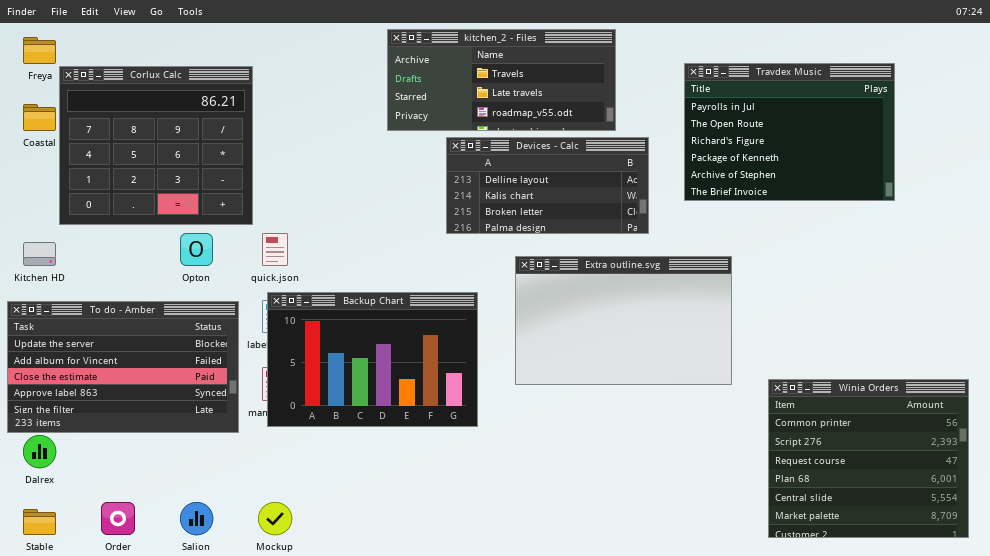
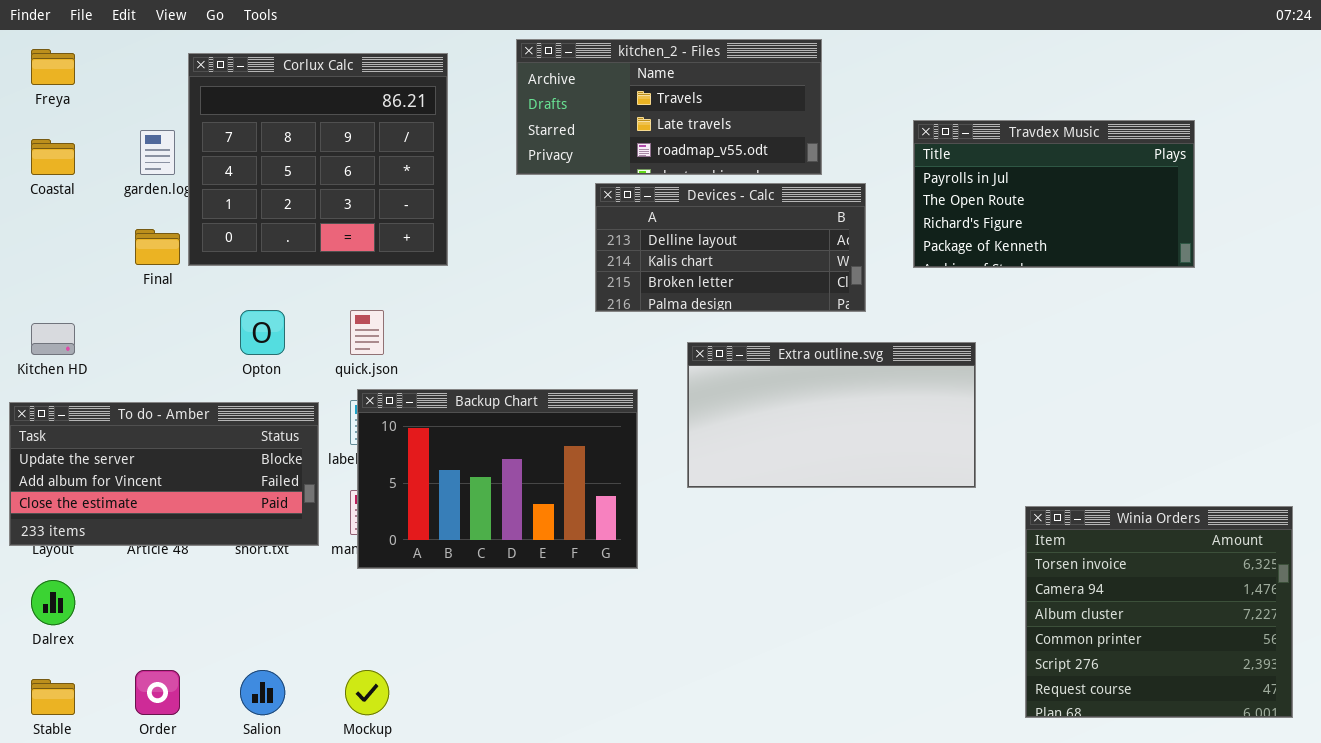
Travdex Music: [684,63,895,201] -> [913,120,1195,268], resized
Corlux Calc: [59,66,253,225] -> [188,53,448,266], moved
Extra outline.svg: [515,256,732,385] -> [687,342,976,488], resized
To do - Amber: [7,301,239,433] -> [9,402,319,546], resized
Winia Orders: [768,379,969,538] -> [1025,506,1293,718], scrolled up 3 rows

